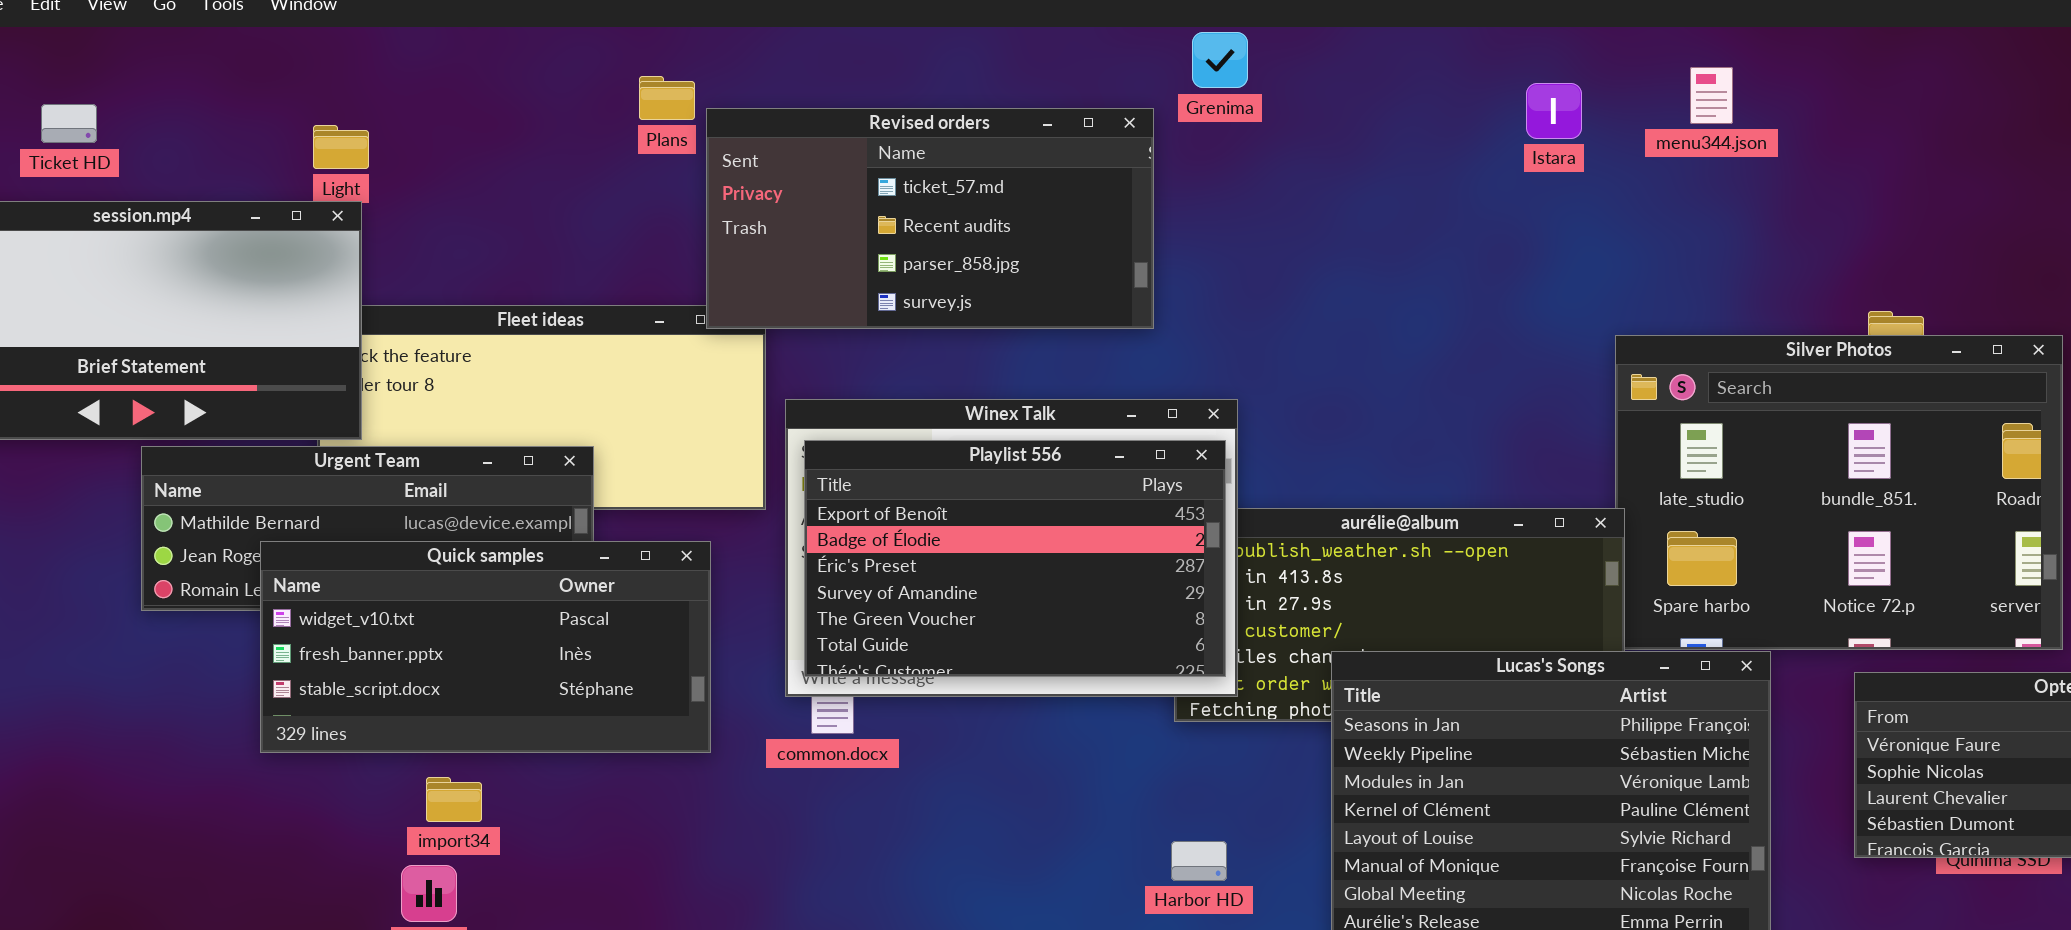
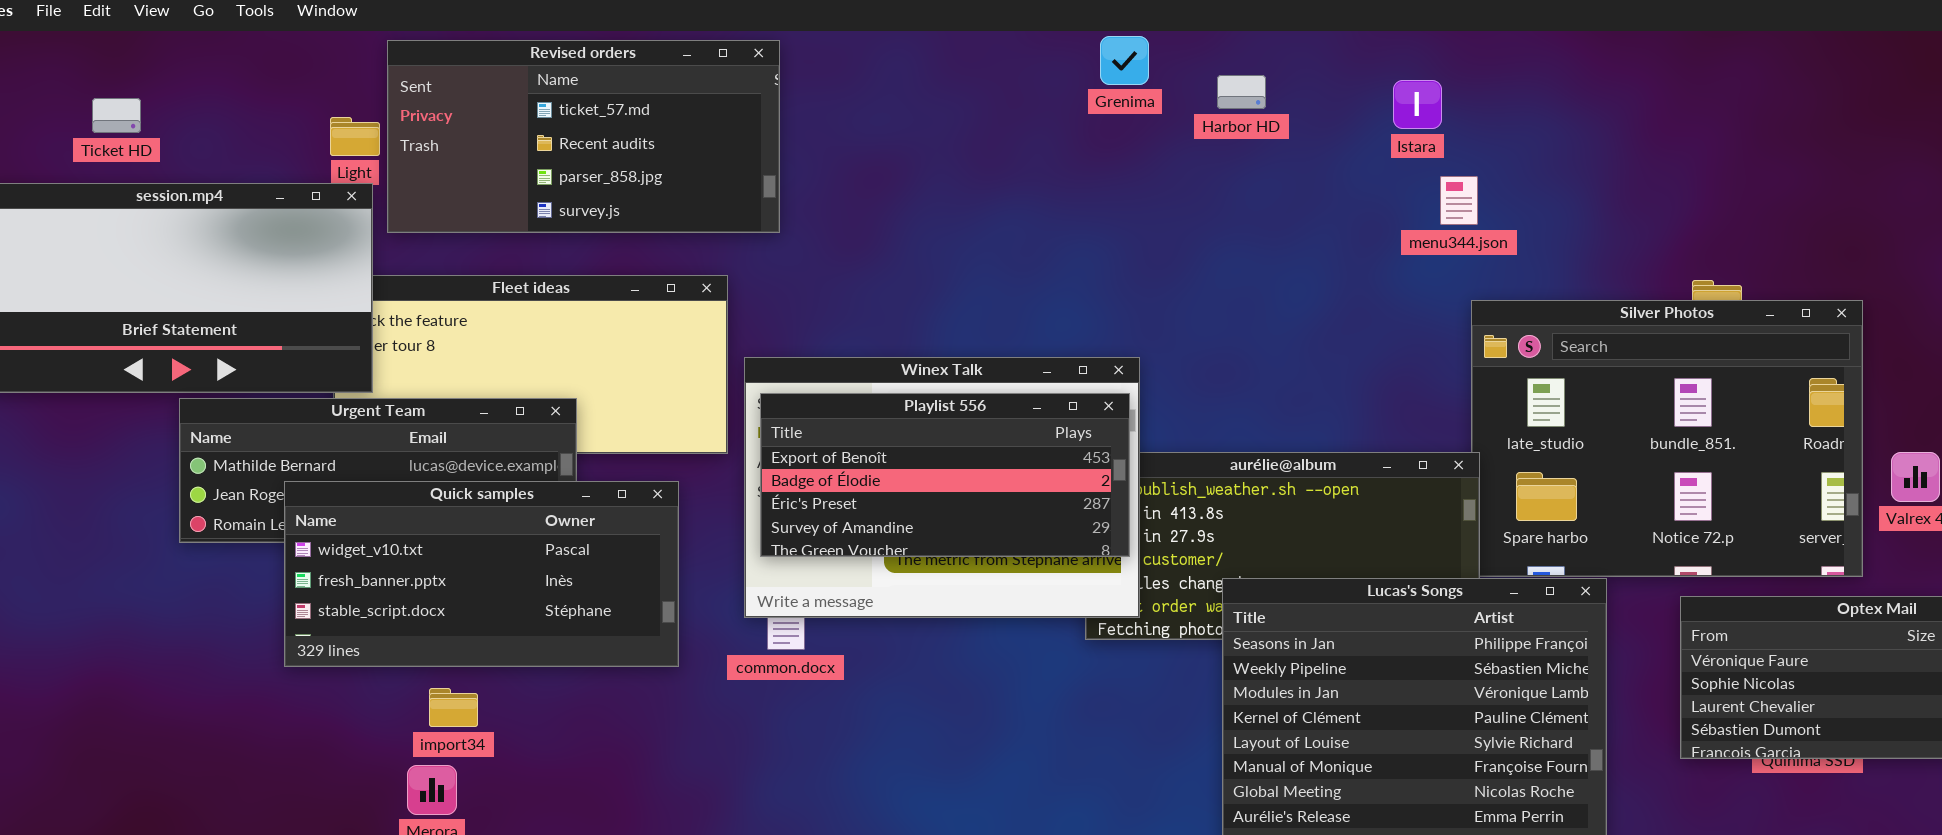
menu344.json: [1690,67,1733,124] -> [1440,176,1478,225], moved
Revised orders: [706,108,1154,329] -> [387,40,780,233], moved
Playlist 556: [804,440,1226,677] -> [760,393,1130,557], resized
Harbor HD: [1171,841,1227,881] -> [1217,75,1266,109], moved

